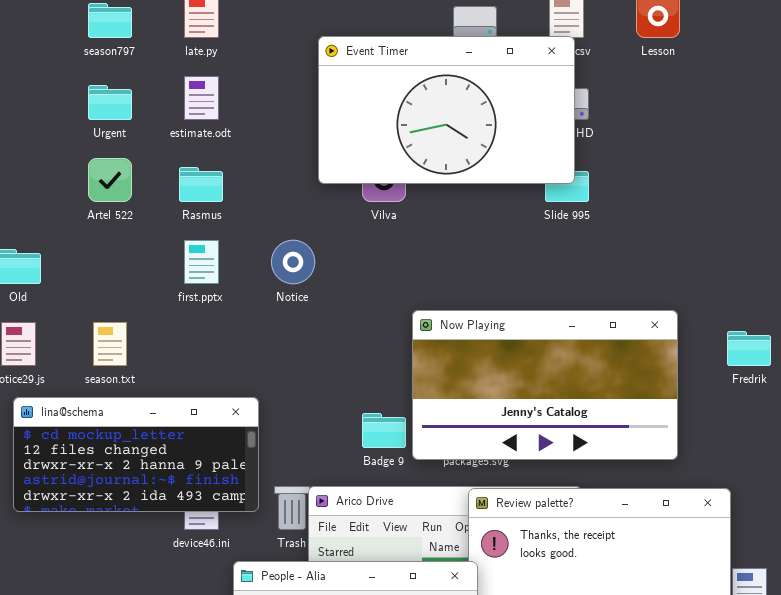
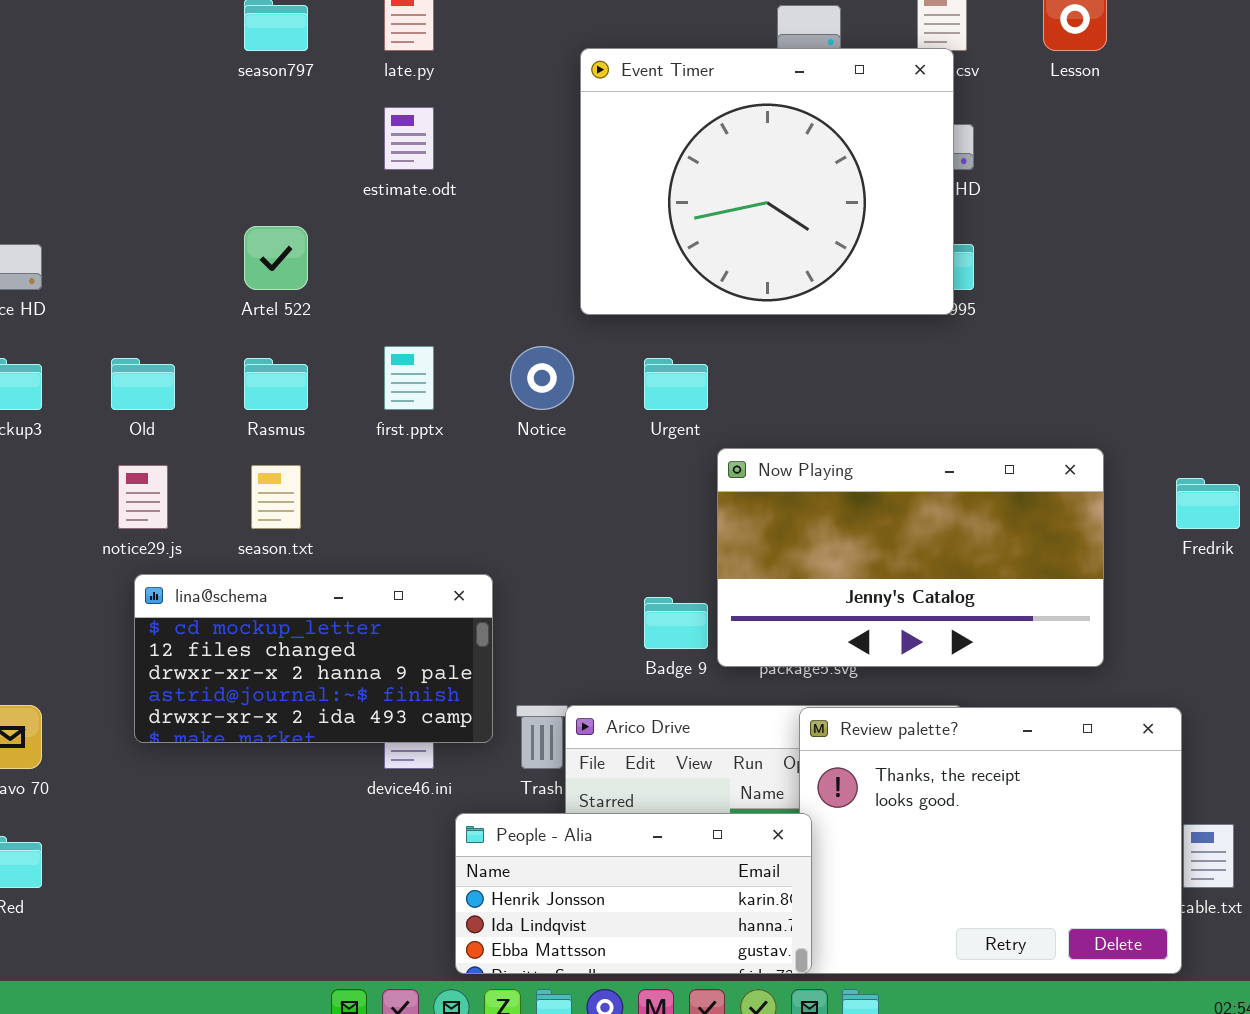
Event Timer: [318,36,575,184] -> [580,48,954,315], resized
Urgent: [88,85,132,120] -> [644,358,708,410], moved
Rasmus: [179,167,223,202] -> [244,358,308,410], moved

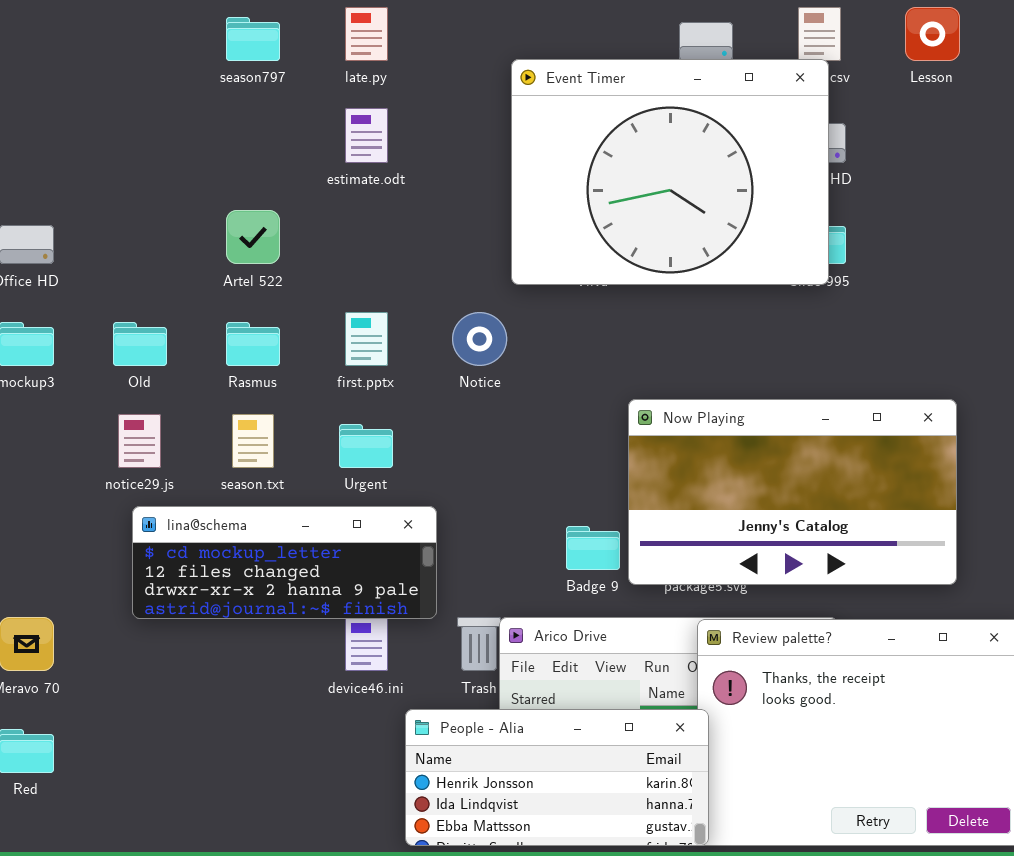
Urgent: [644,358,708,410] -> [339,424,393,468], moved
lina@schema: [134,574,493,743] -> [132,506,437,619], resized

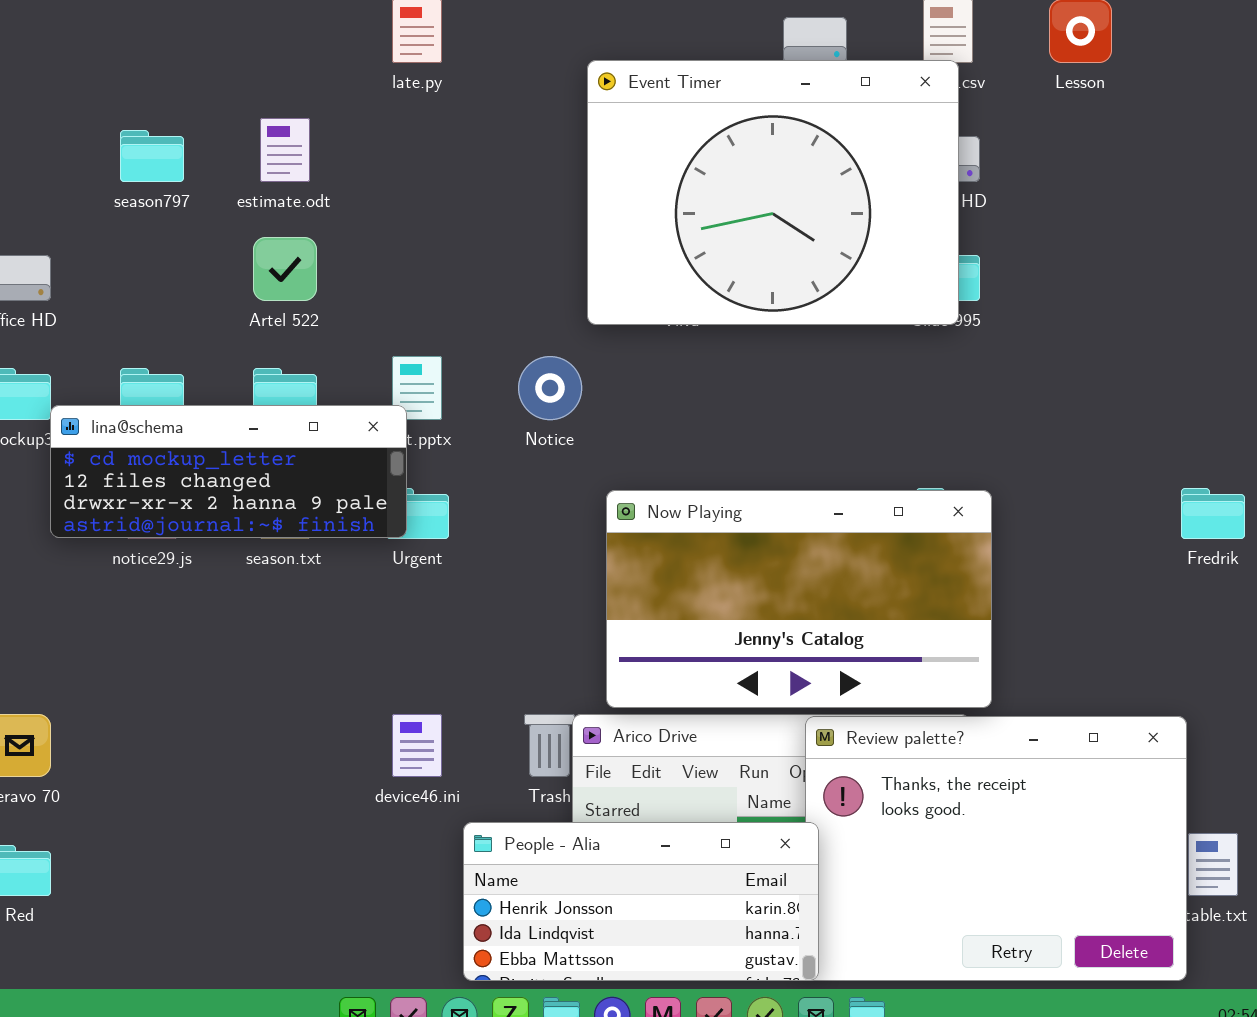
season797: [226,17,280,61] -> [120,130,184,182], moved
estimate.odt: [345,108,388,163] -> [260,118,310,182], moved
Now Playing: [628,399,957,585] -> [606,490,992,708], moved
lina@schema: [132,506,437,619] -> [50,405,407,538], moved

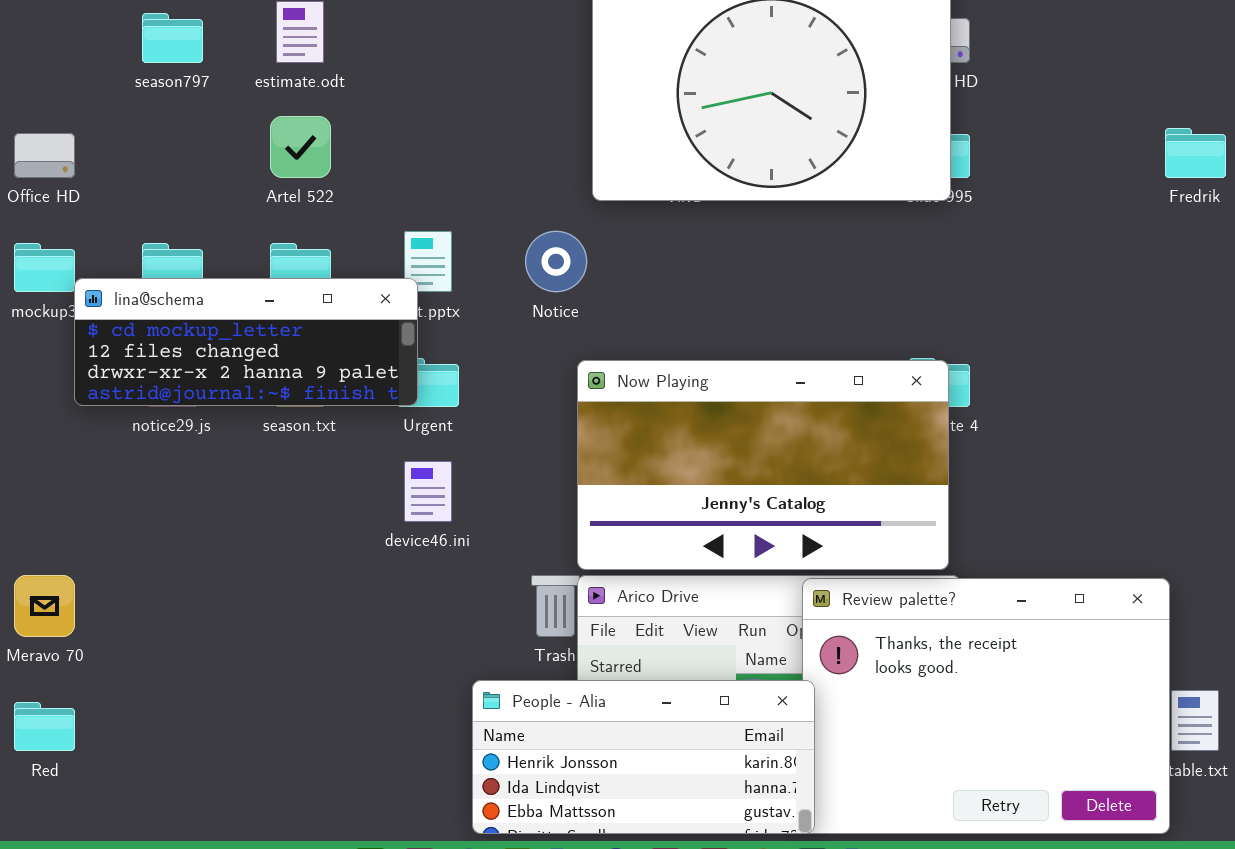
Fredrik: [1181,488,1245,539] -> [1165,128,1226,178], moved
Now Playing: [606,490,992,708] -> [577,360,949,570], moved
device46.ini: [392,714,442,777] -> [404,461,452,522], moved

